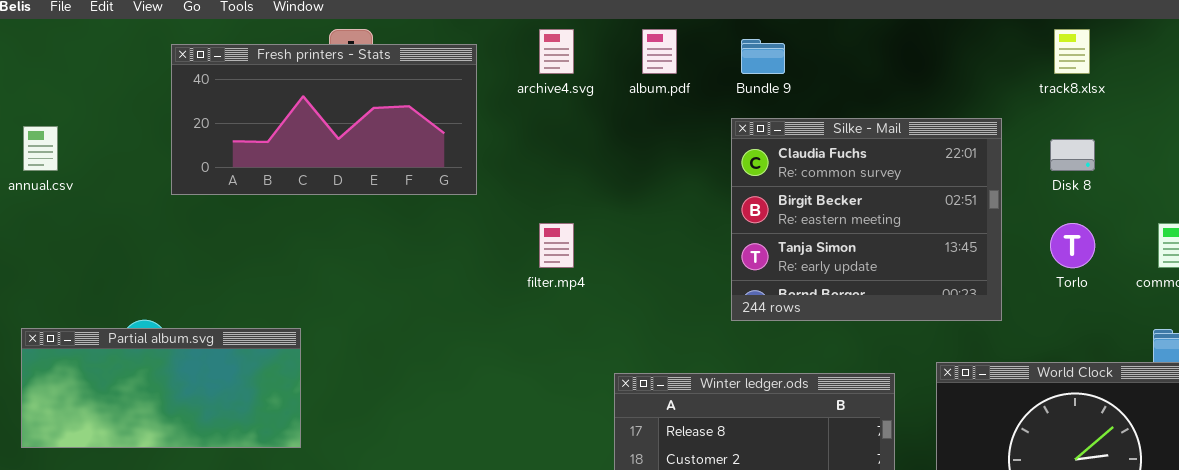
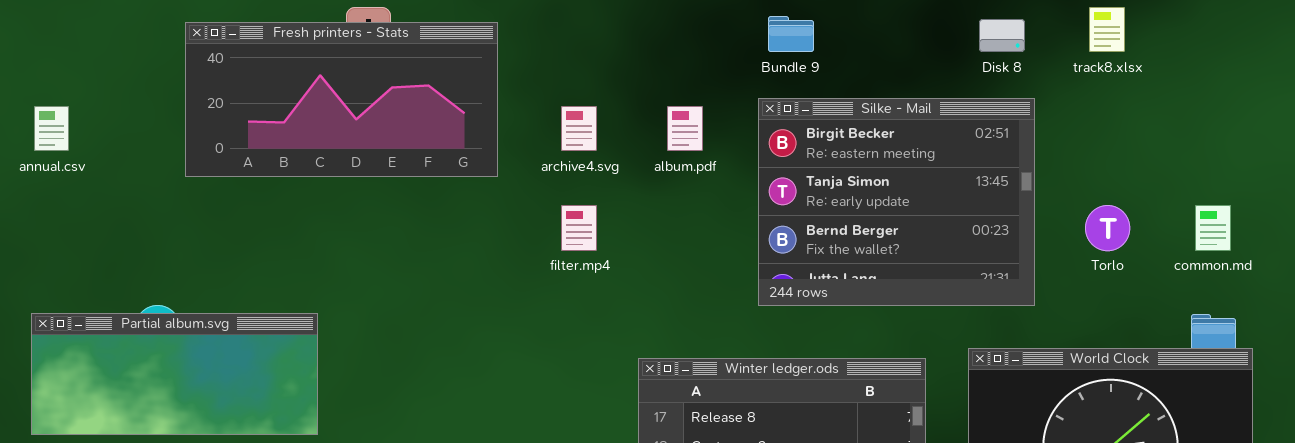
archive4.svg: [539,29,574,74] -> [561,106,597,151], moved
album.pdf: [642,29,677,74] -> [667,106,703,151], moved
Silke - Mail: [731,118,1002,321] -> [758,98,1035,306], scrolled down 1 row
Disk 8: [1050,139,1095,171] -> [979,19,1025,52], moved

